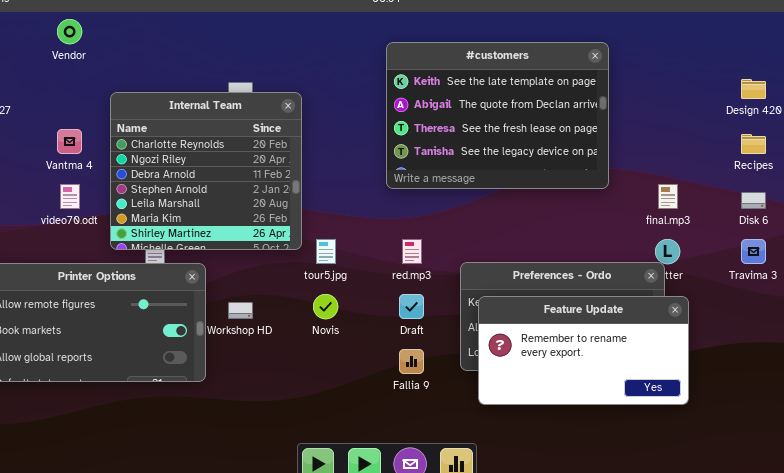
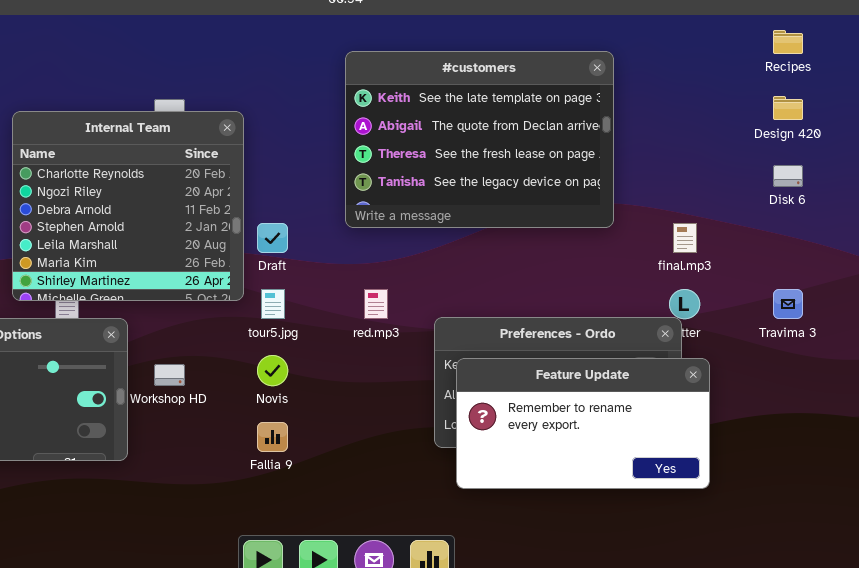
Recipes: [741,134,766,154] -> [773,30,803,54], moved
Disk 6: [741,192,766,209] -> [773,165,803,187], moved
Draft: [399,294,424,319] -> [257,223,288,253], moved
Fallia 9: [399,349,424,374] -> [257,422,288,452], moved

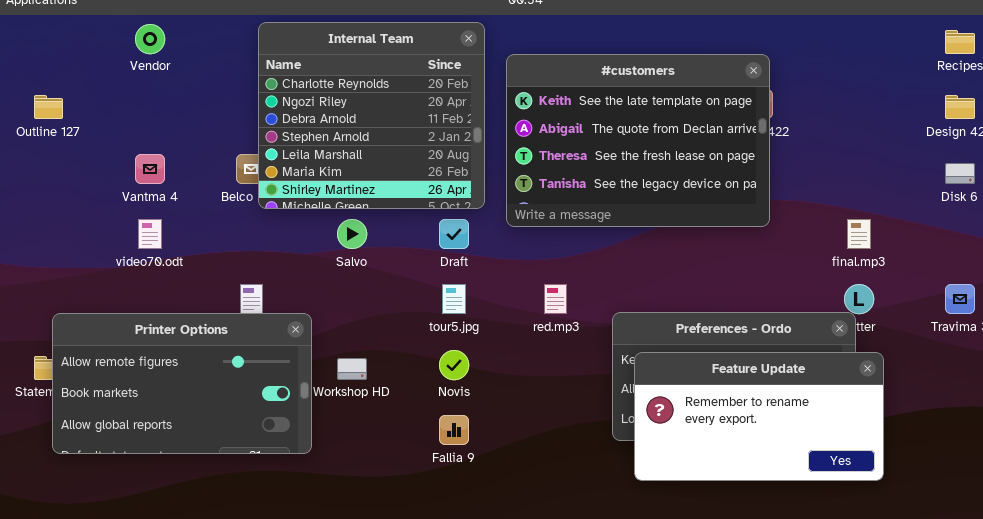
#customers: [345,51,614,228] -> [506,54,770,227], moved
Internal Team: [12,111,244,301] -> [258,22,485,209], moved

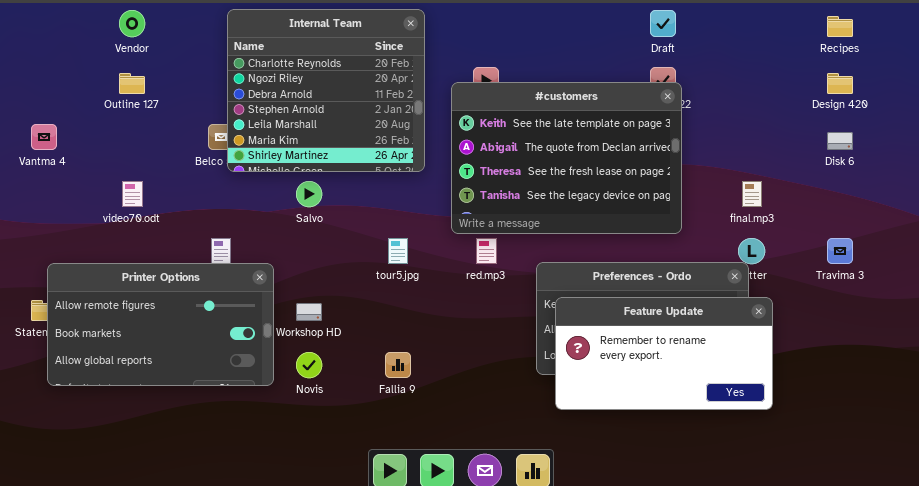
#customers: [506,54,770,227] -> [451,82,682,234], moved
Outline 127: [34,95,63,119] -> [119,73,145,94], moved
Vantma 4: [135,154,165,184] -> [31,124,57,150], moved
Draft: [439,219,469,249] -> [650,10,676,37], moved
Novis: [439,350,469,380] -> [296,352,322,378], moved

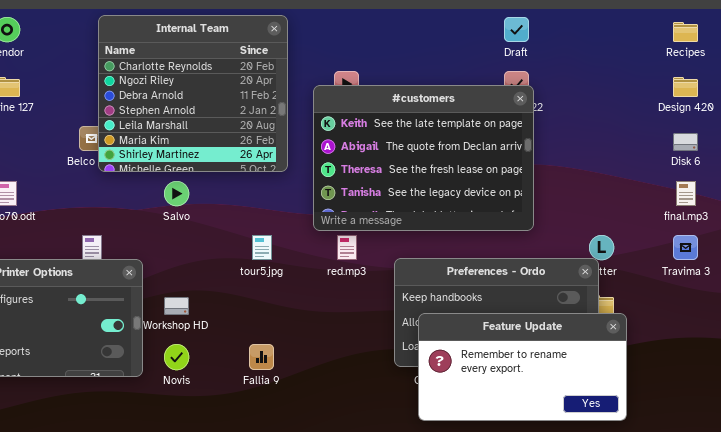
final.mp3: [742,181,762,207] -> [676,181,696,206], moved
Feature Update: [555,297,773,410] -> [418,313,627,421], moved

